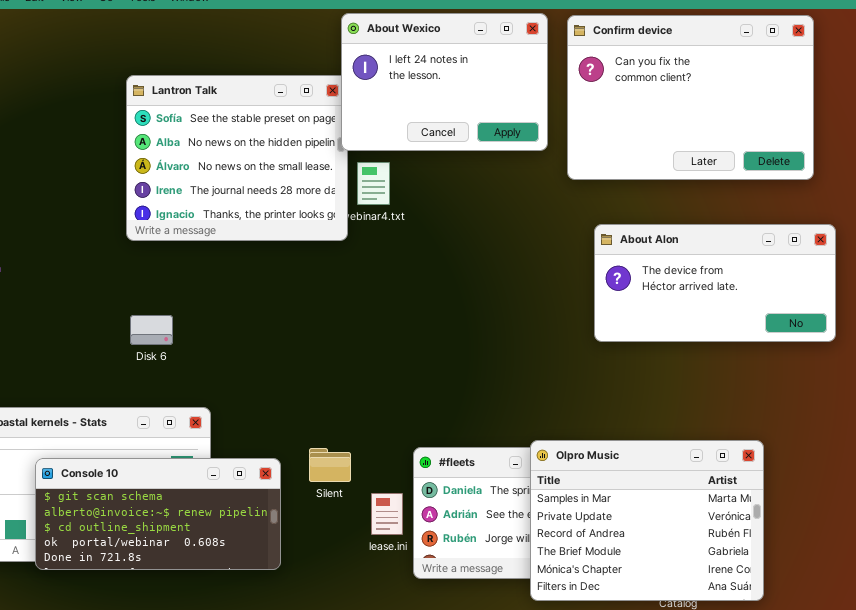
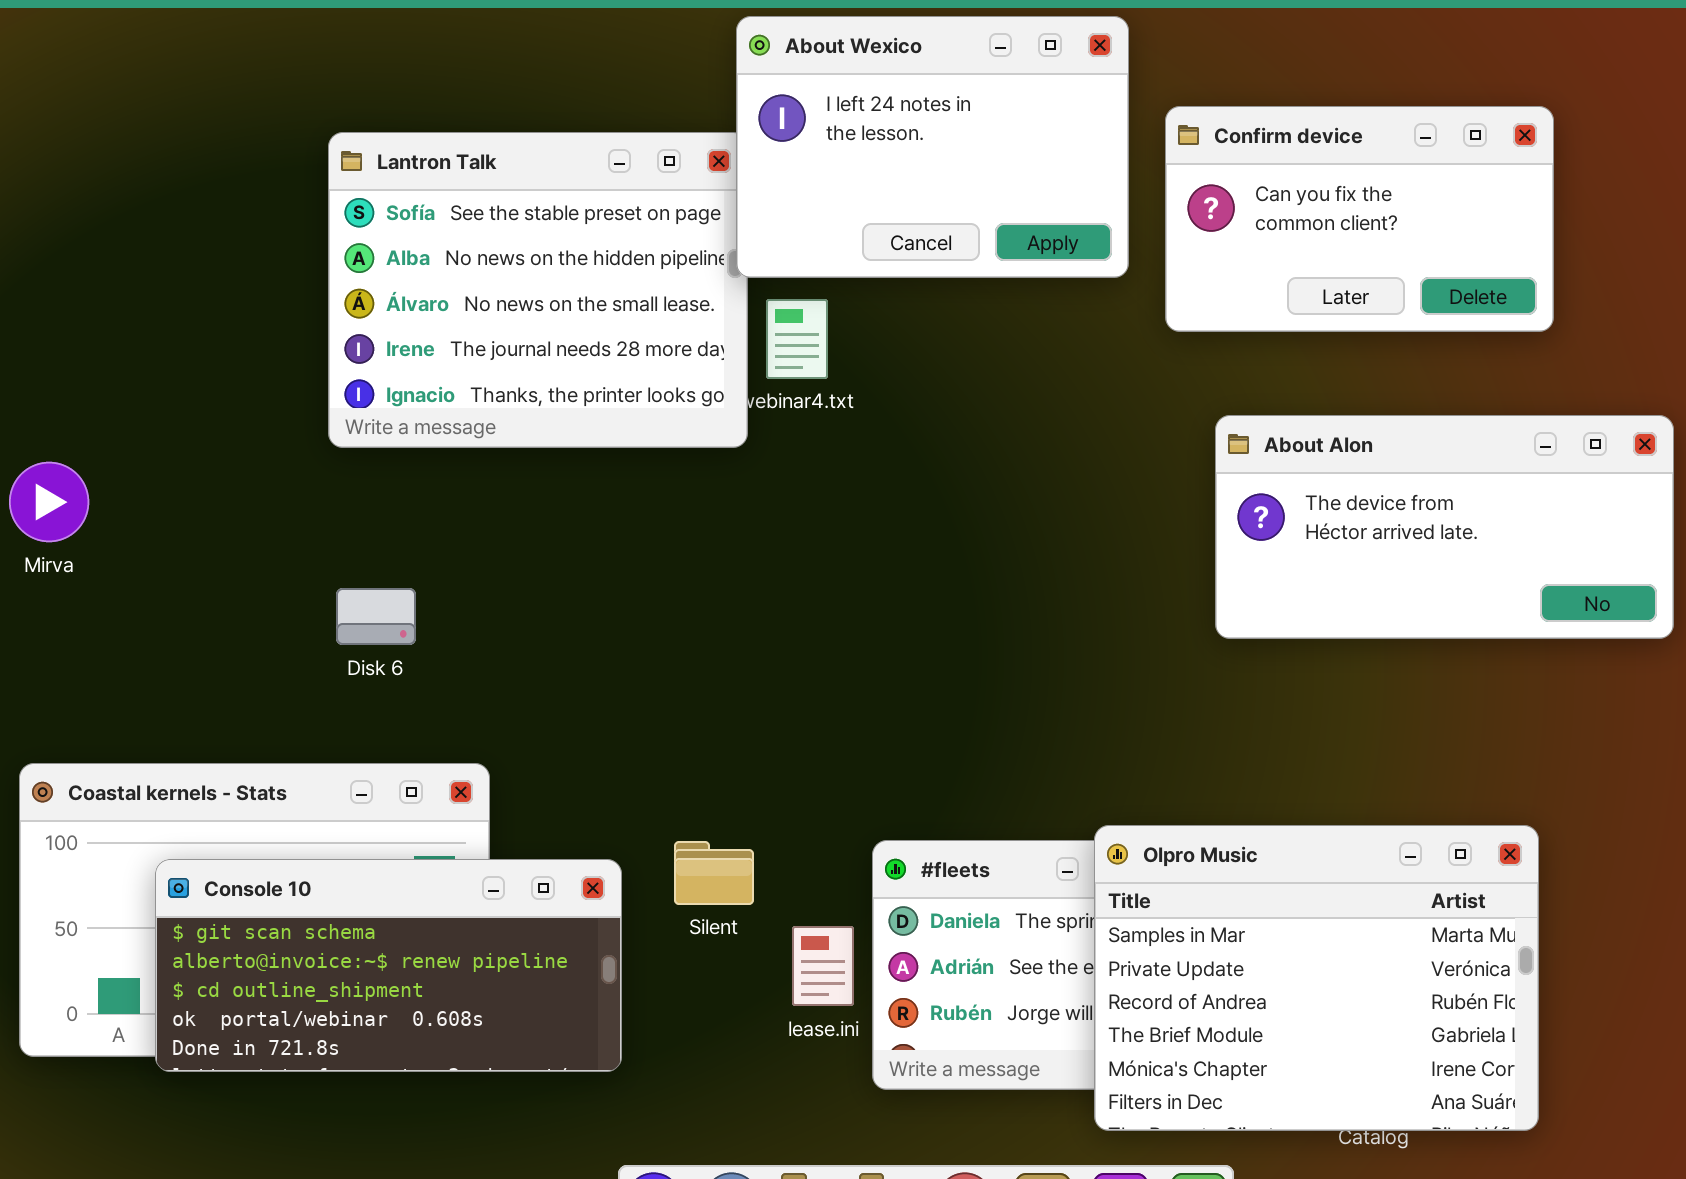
Confirm device: [567,15,814,180] -> [1165,106,1554,332], resized

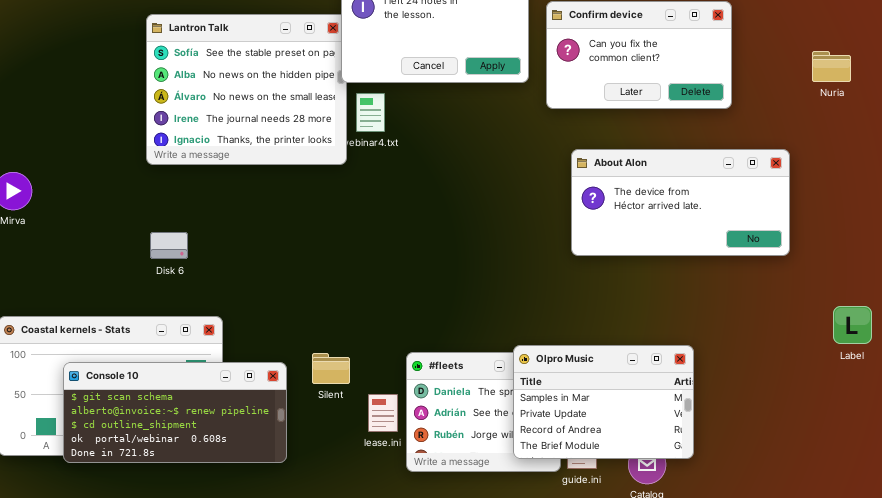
Olpro Music: [1094,825,1539,1131] -> [513,345,694,459], resized

